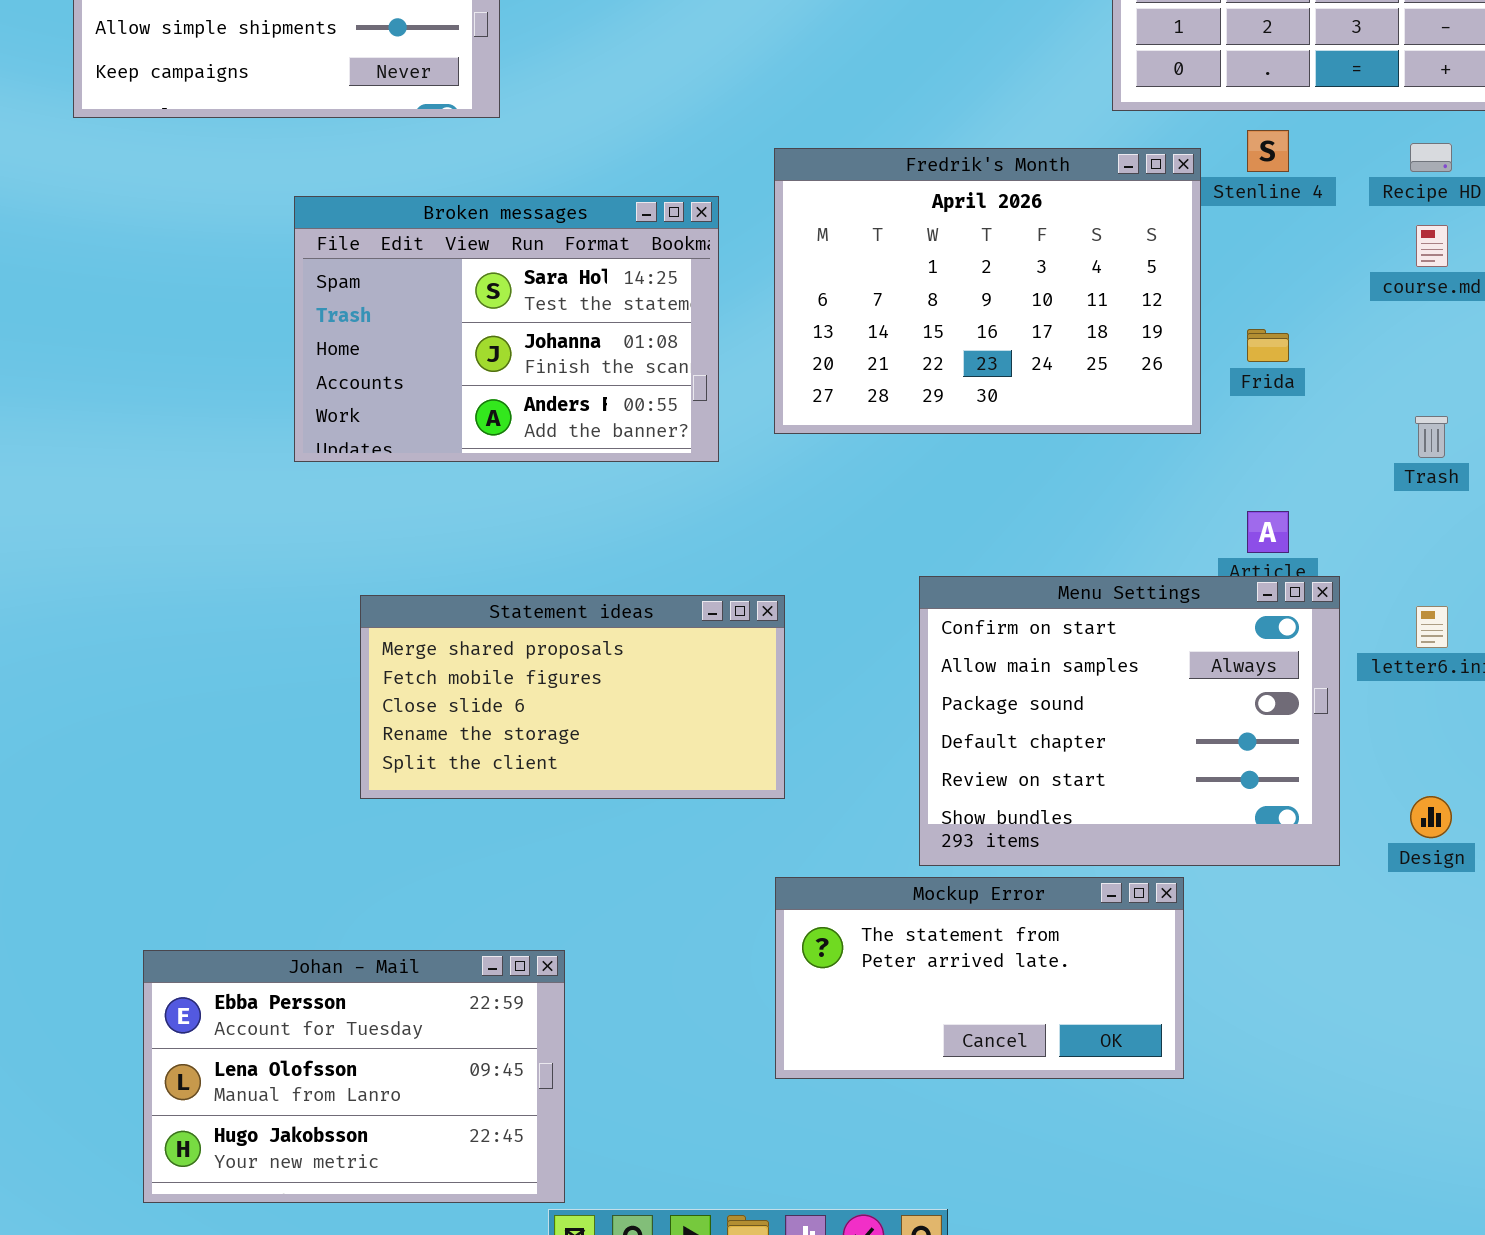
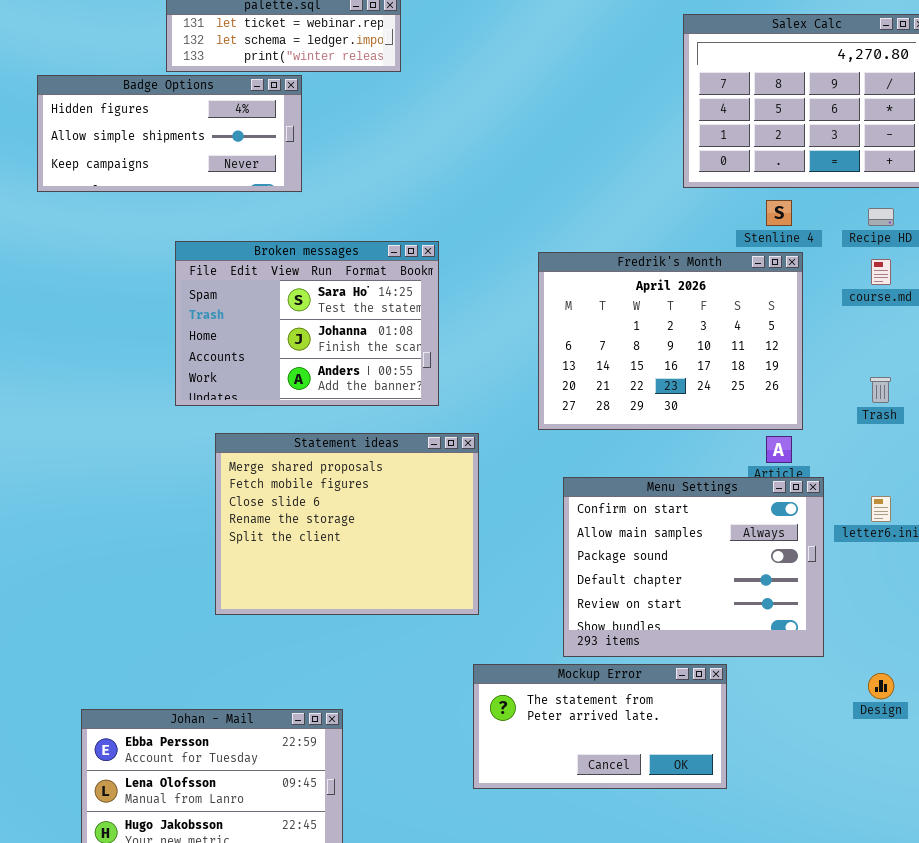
Fredrik's Month: [774,148,1201,434] -> [538,252,803,430], moved
Statement ideas: [360,595,785,799] -> [215,433,479,615], resized
Design: [1410,796,1452,838] -> [868,673,894,699], moved

